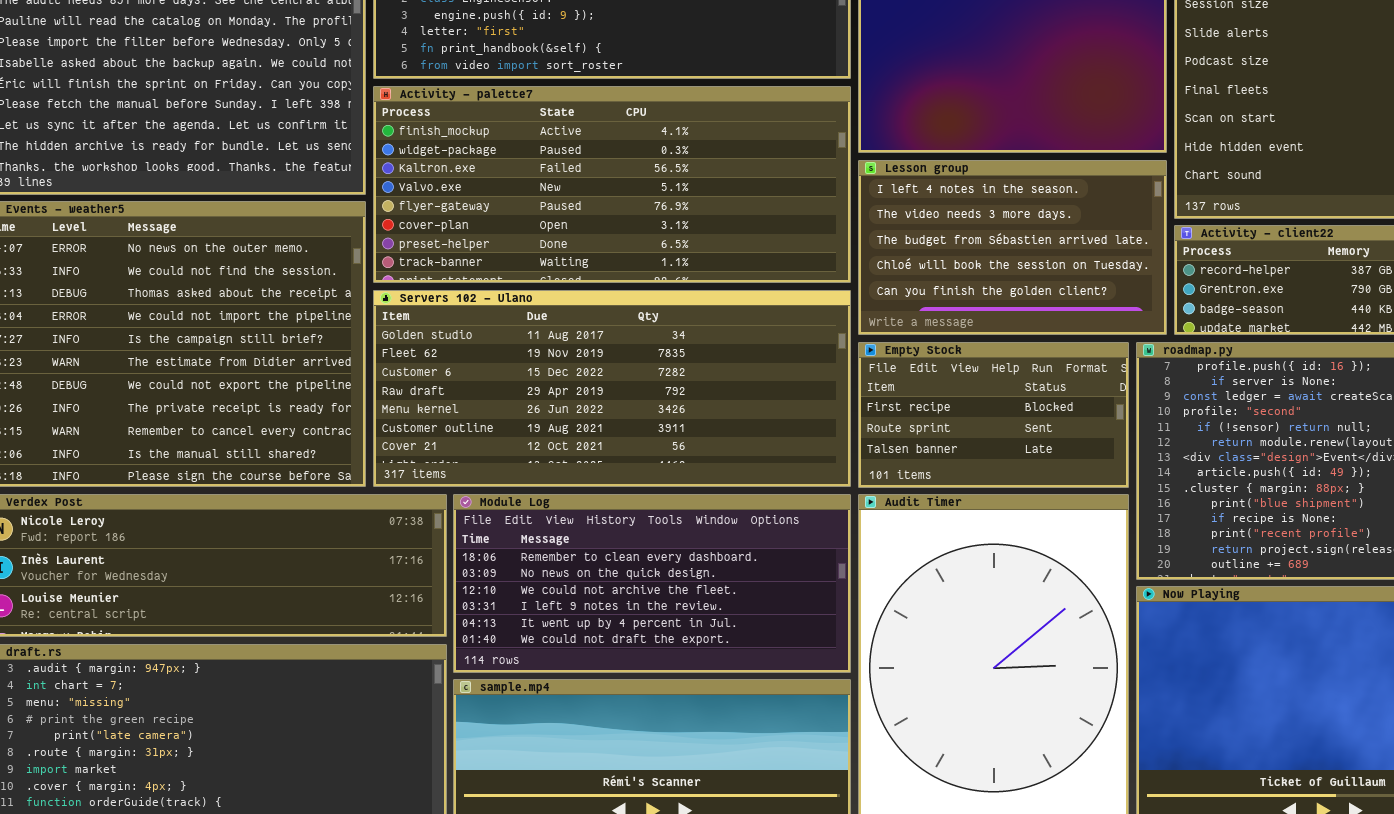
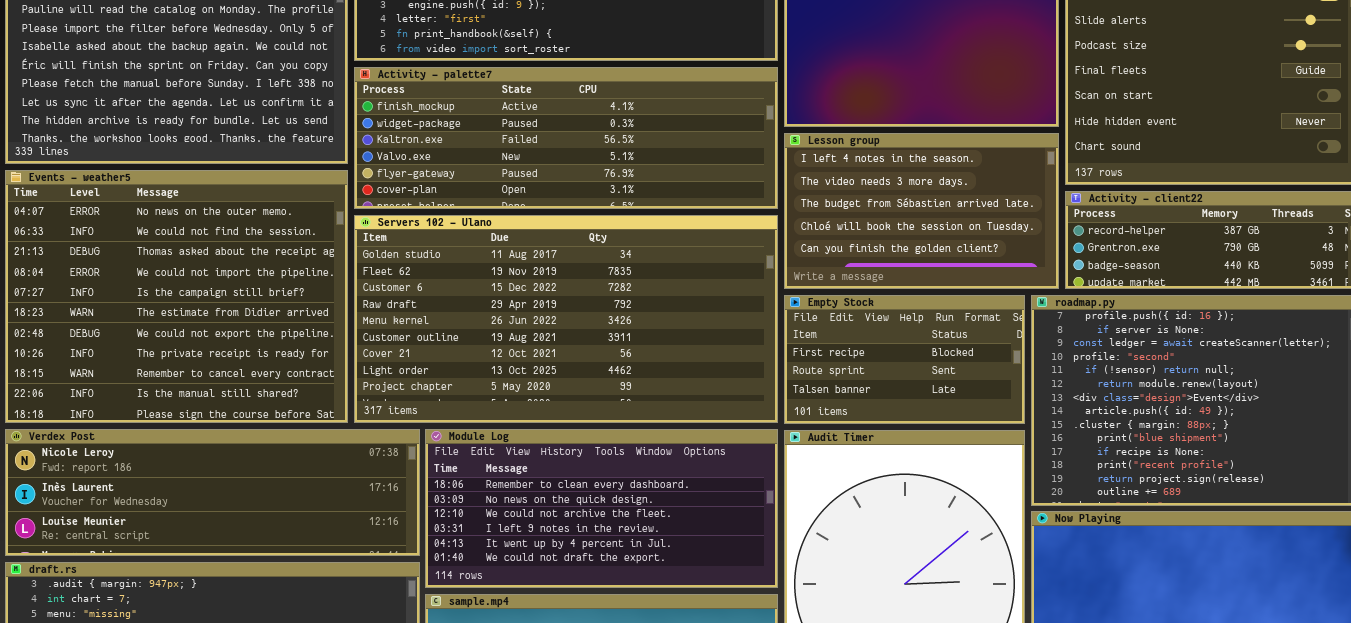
Activity - palette7: [373,86,851,283] -> [354,67,778,209], resized
Servers 102 - Ulano: [373,290,851,487] -> [354,215,778,423], resized

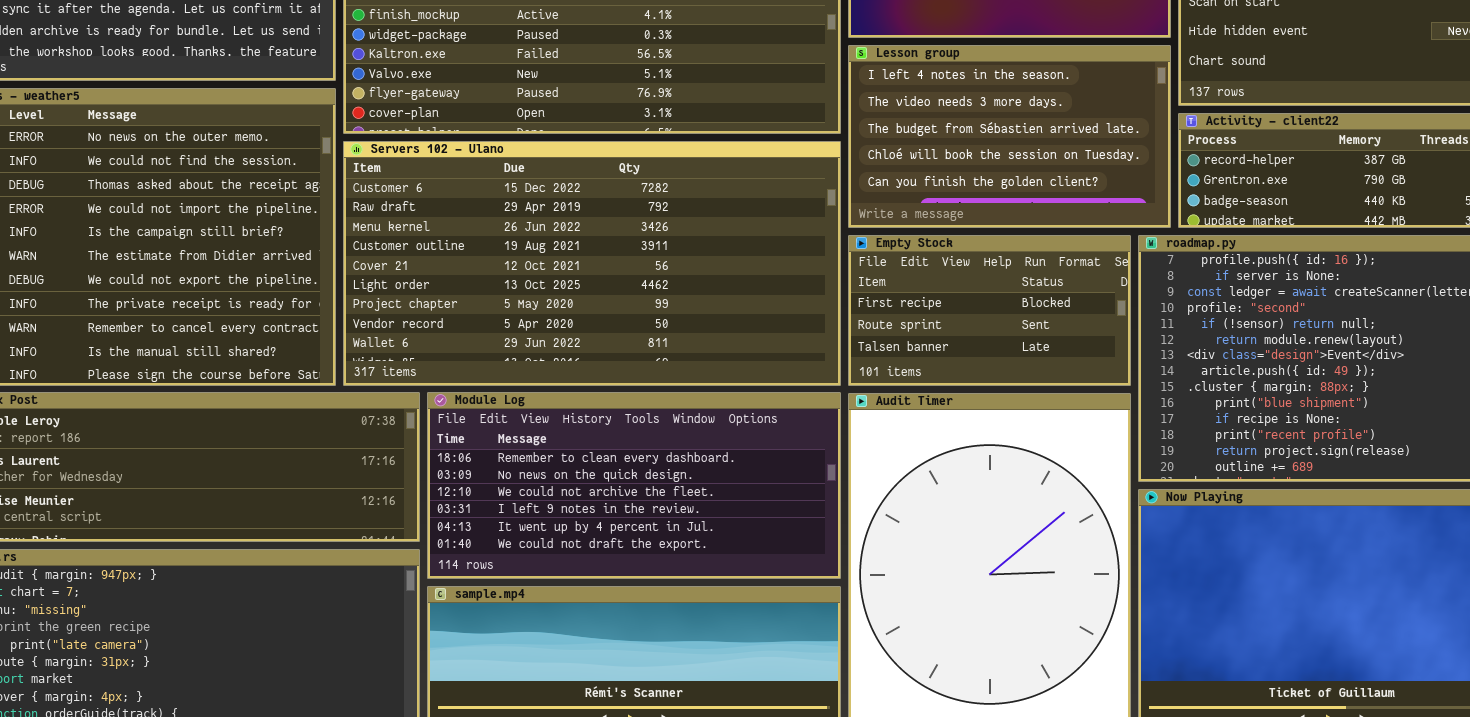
Servers 102 - Ulano: [354,215,778,423] -> [343,141,841,386], scrolled down 2 rows

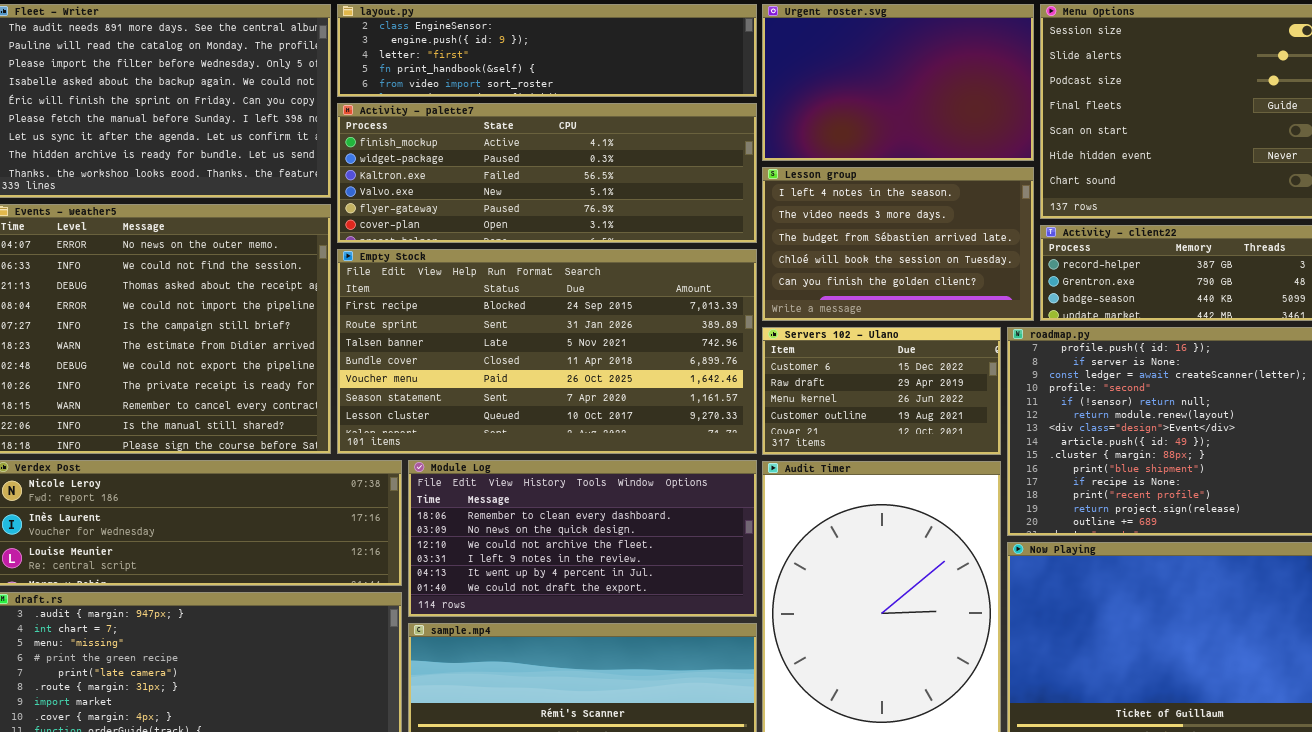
Servers 102 - Ulano: [343,141,841,386] -> [762,327,1001,455], moved, resized
Empty Stock: [848,235,1131,386] -> [337,249,757,454], moved, resized

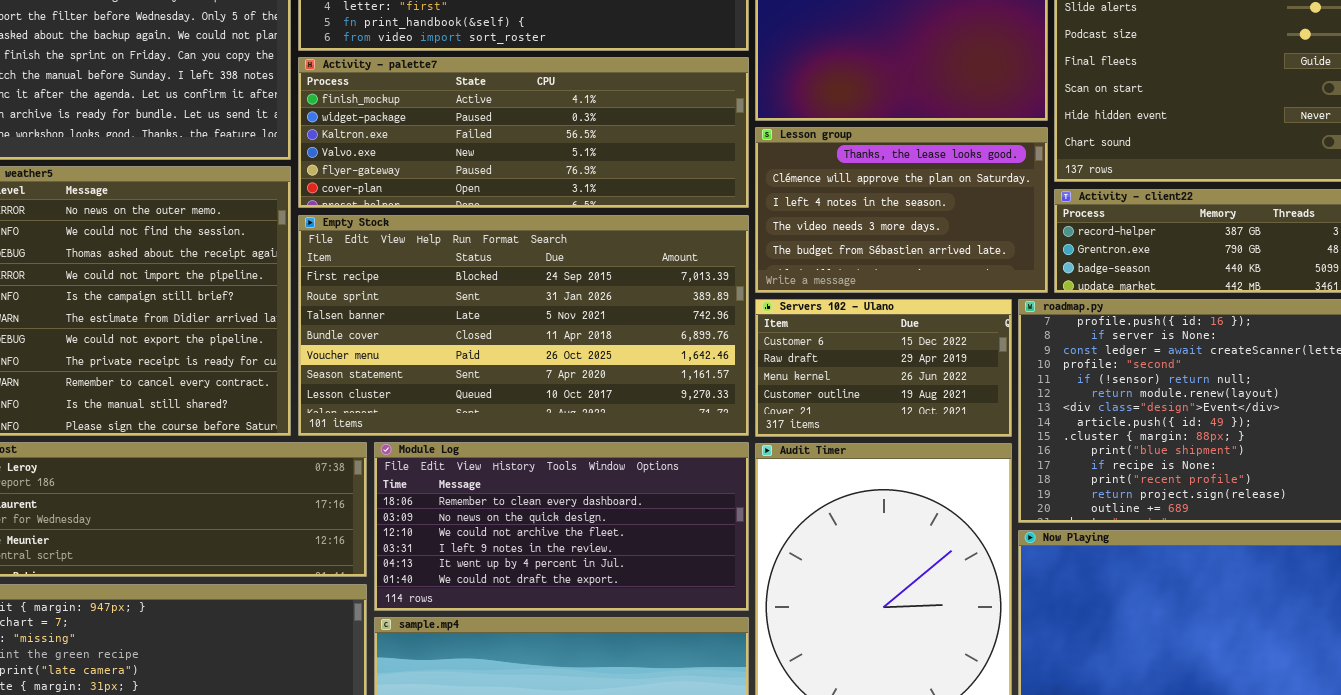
Lesson group: [762,167,1034,321] -> [755,127,1048,293], scrolled up 2 rows

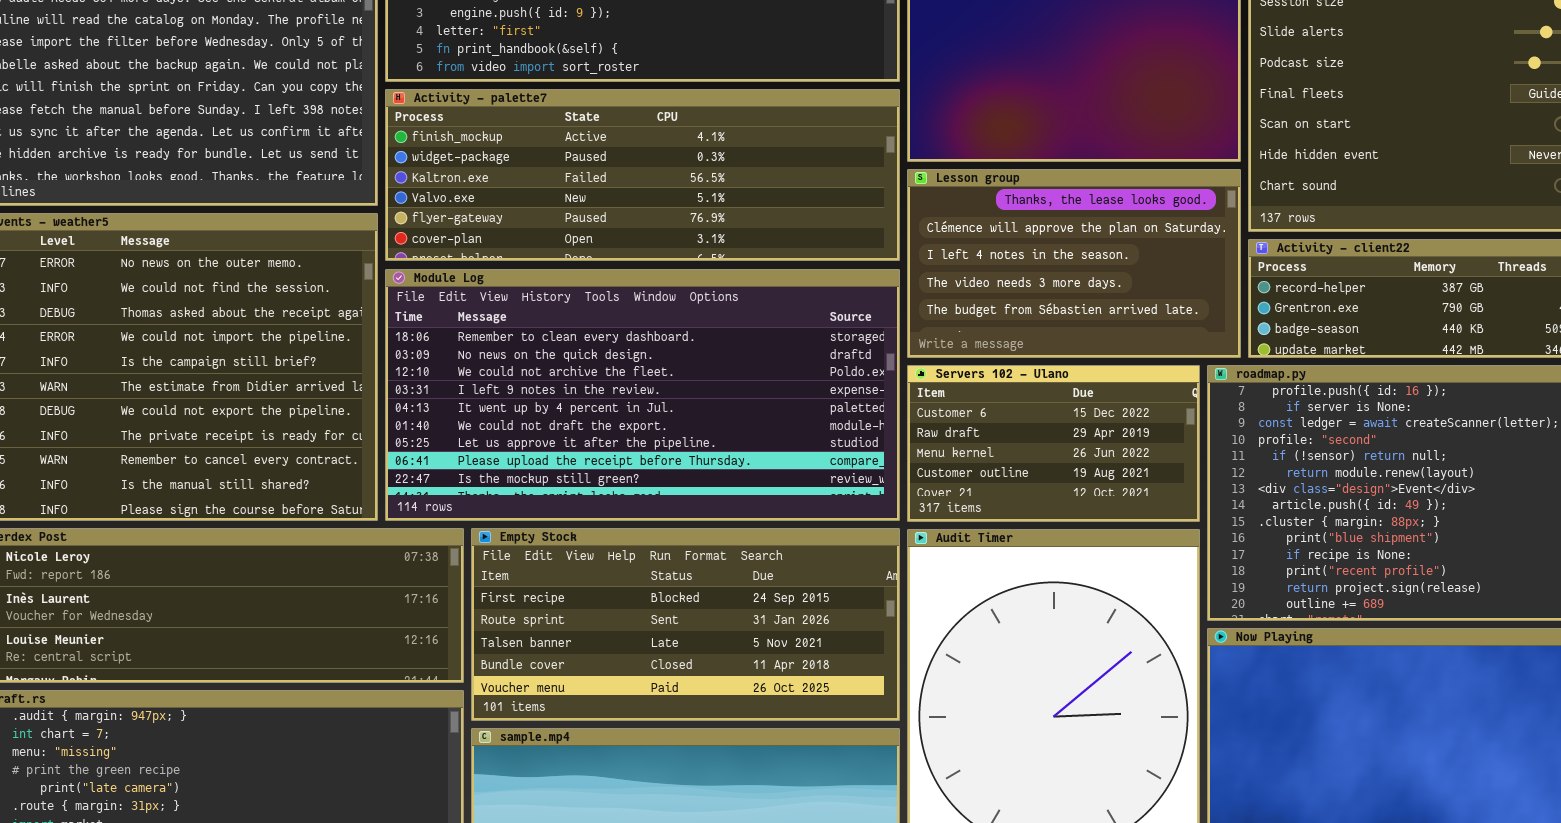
Empty Stock: [298,215,749,436] -> [471,528,900,721], moved, resized
Module Log: [374,442,749,611] -> [385,269,900,521], moved, resized

